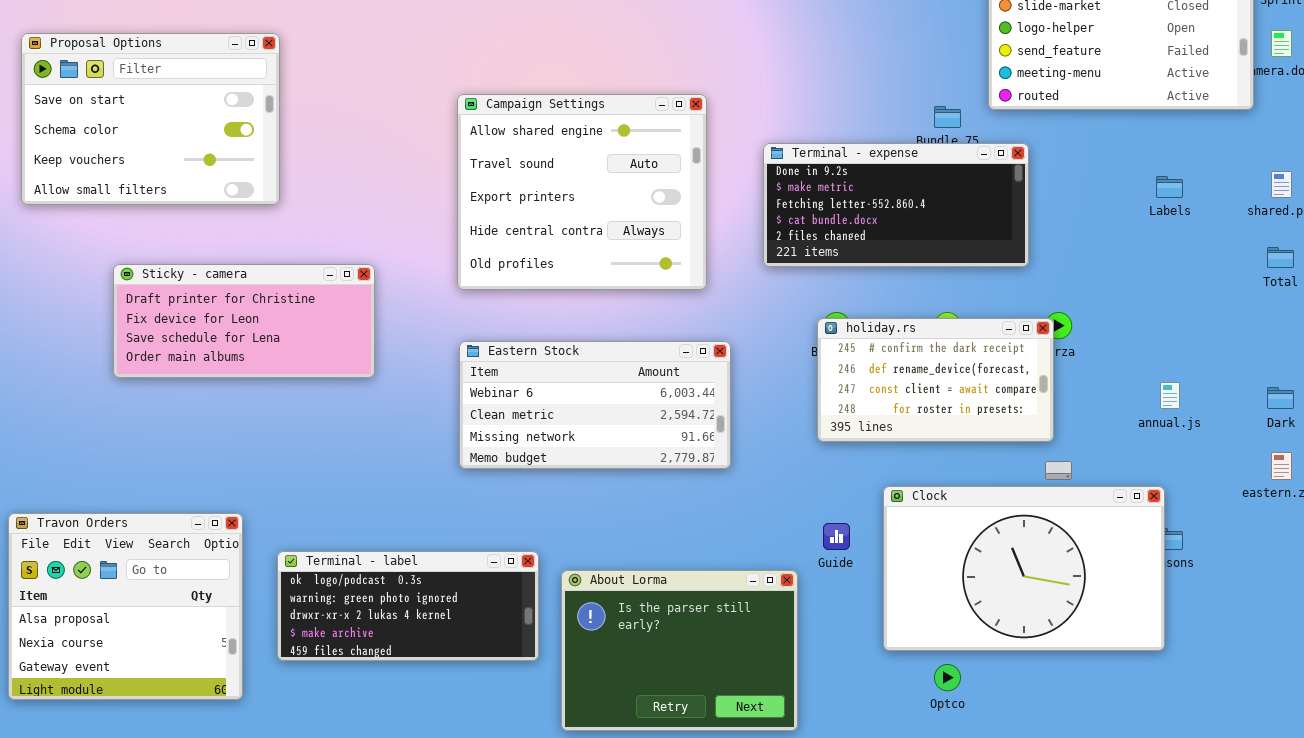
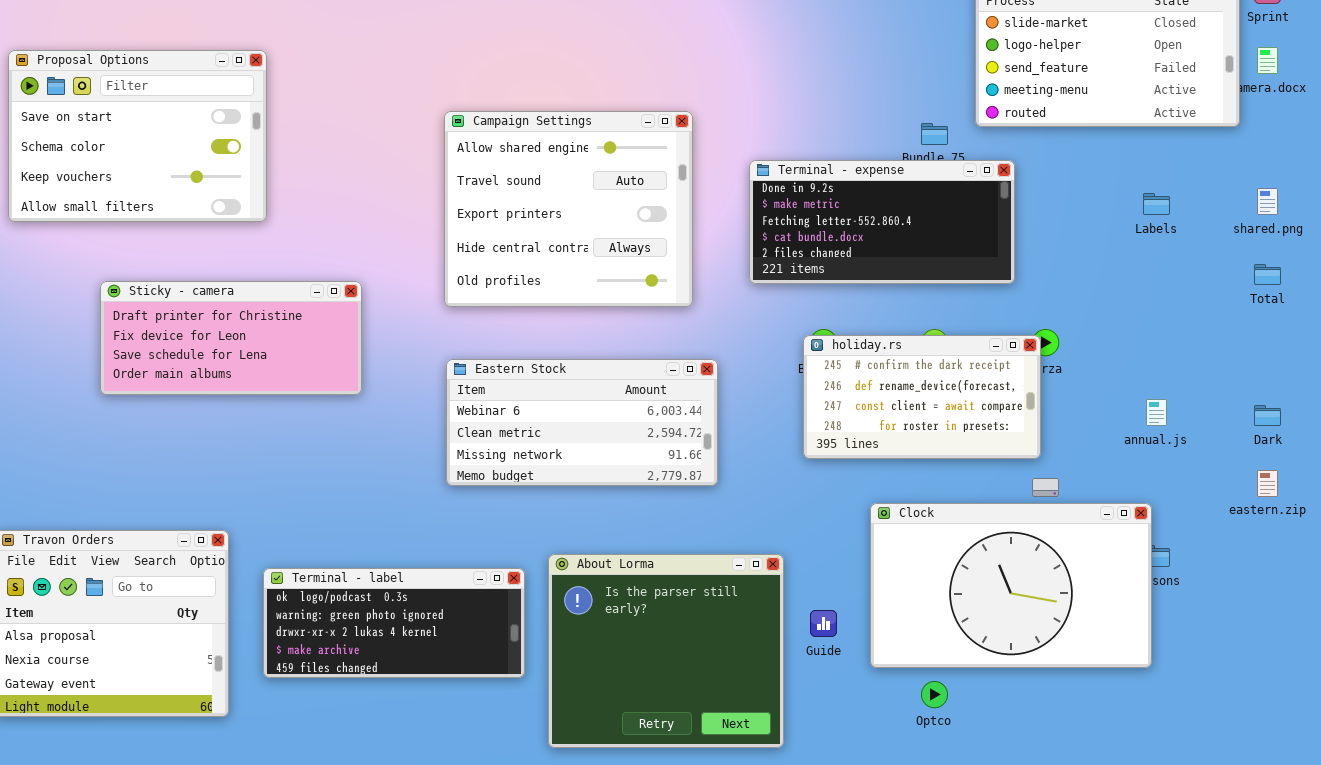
Guide: [823,523,850,550] -> [810,610,837,637], moved
About Lorma: [561,570,798,731] -> [548,554,784,748], resized

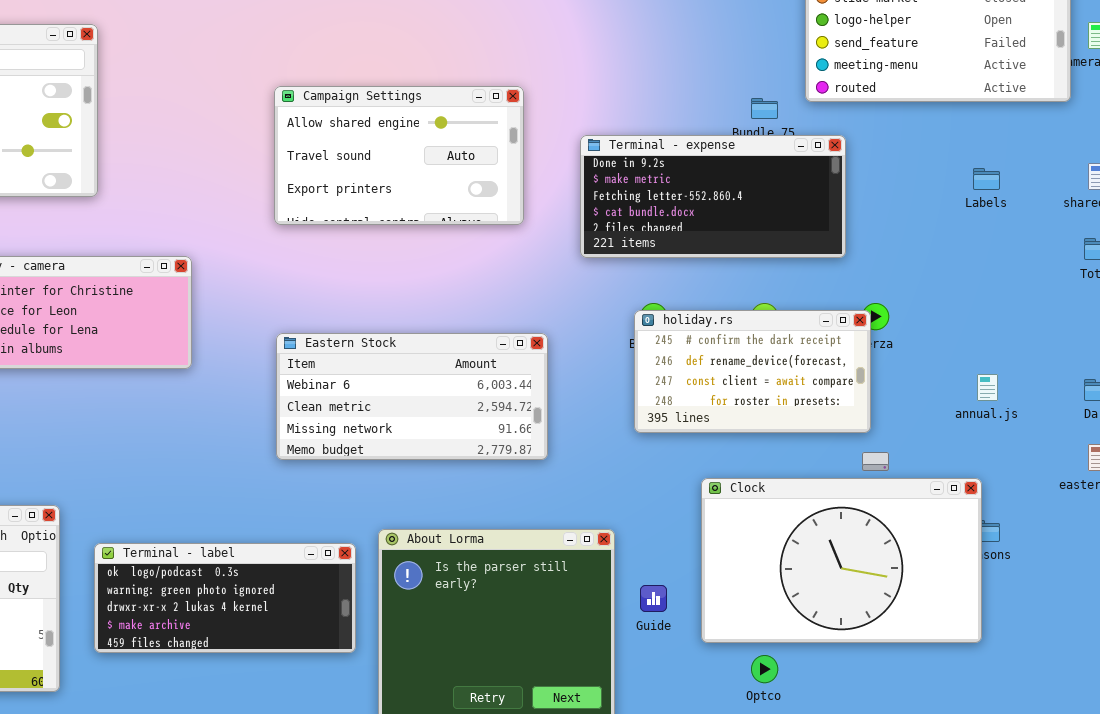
Campaign Settings: [444,111,693,307] -> [274,86,524,225], resized

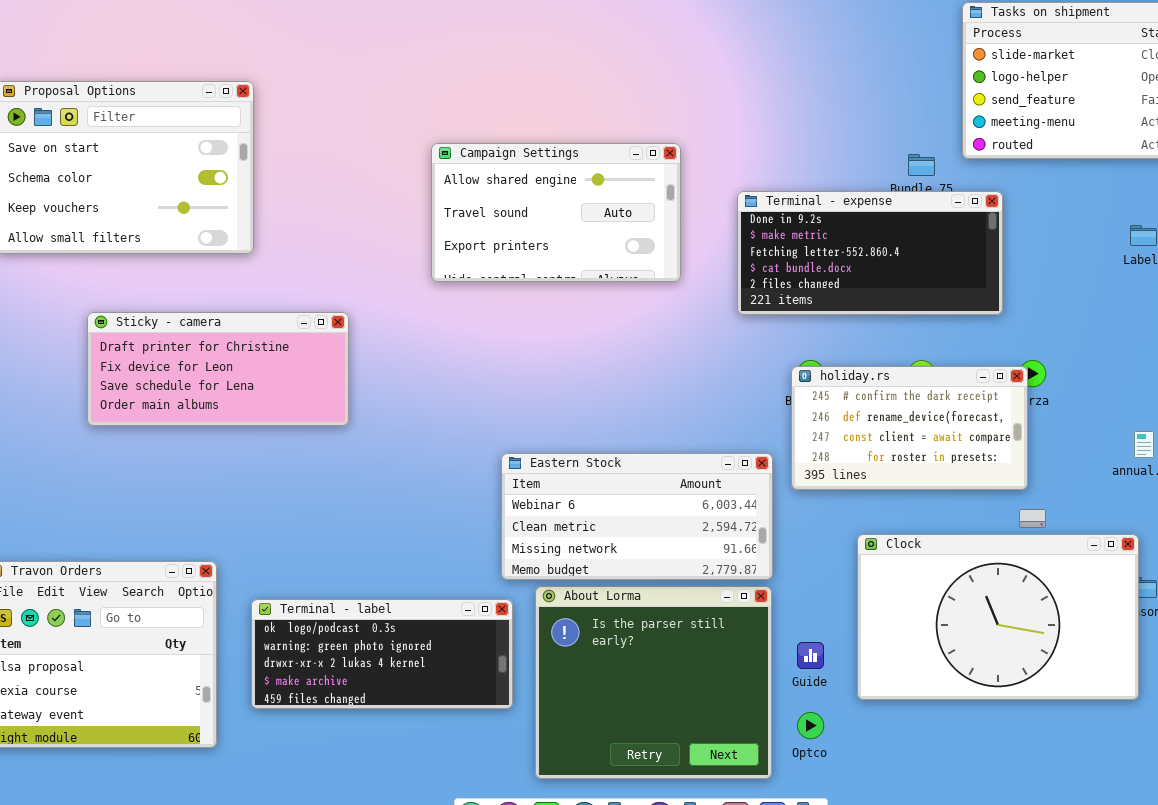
Eastern Stock: [276,333,548,460] -> [501,453,773,580], moved
Optco: [751,655,778,683] -> [797,712,824,739], moved

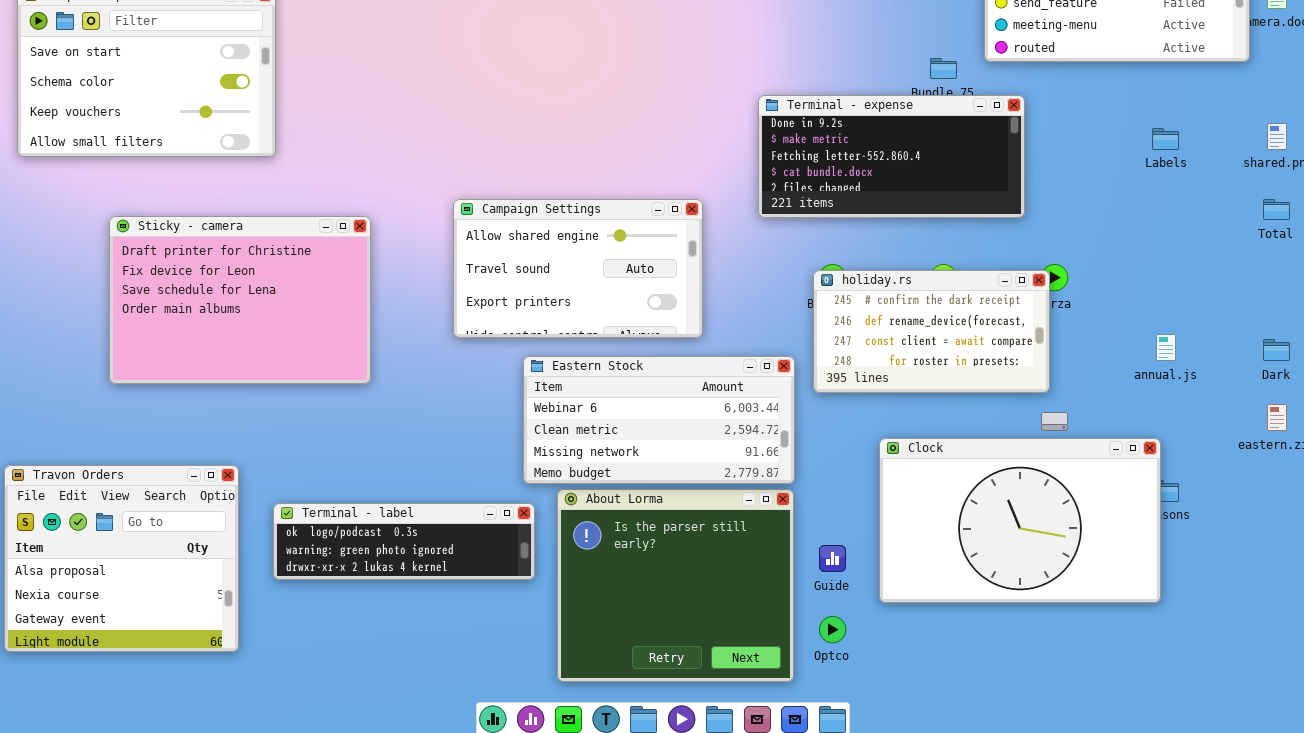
Campaign Settings: [431,143,681,282] -> [453,199,703,338], moved
Sticky - camera: [87,312,349,426] -> [109,216,371,384], resized
Terminal - label: [251,599,513,709] -> [273,503,535,580], resized

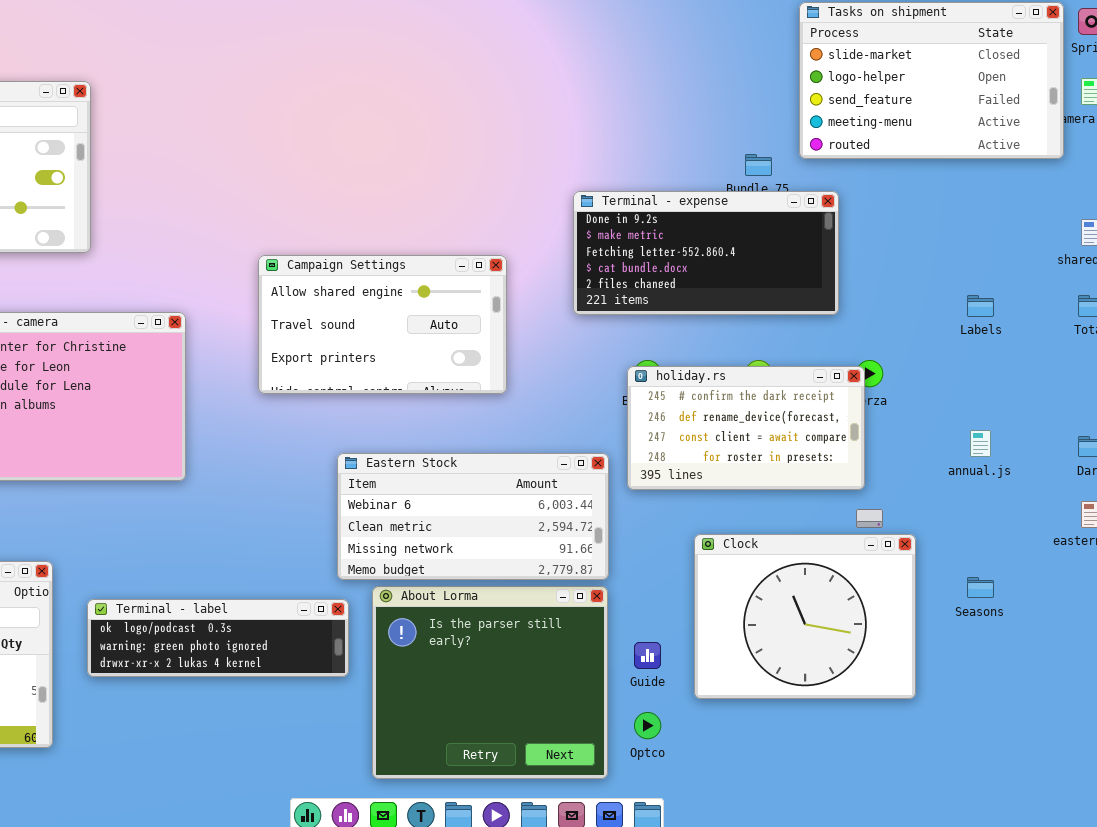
Labels: [1152,128,1179,150] -> [967,295,994,317], moved
Campaign Settings: [453,199,703,338] -> [258,255,507,394], moved
Clock: [879,438,1161,603] -> [694,534,916,699], resized

